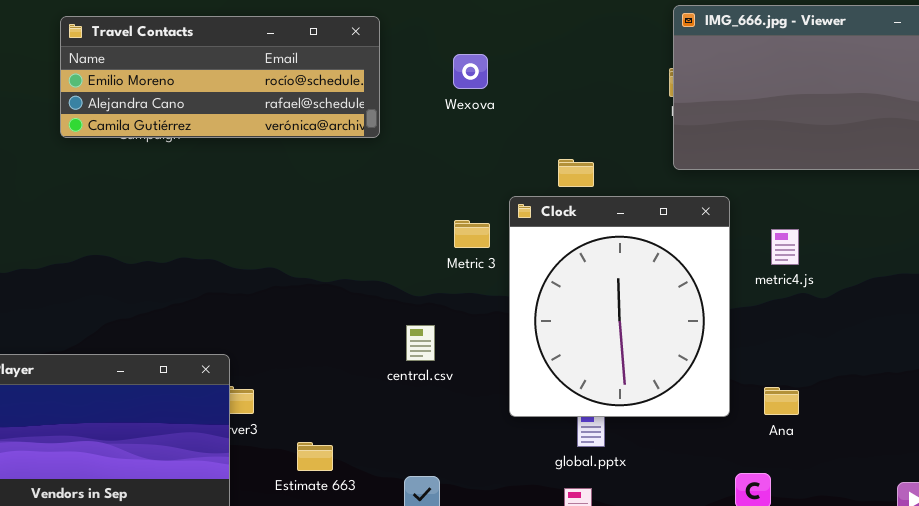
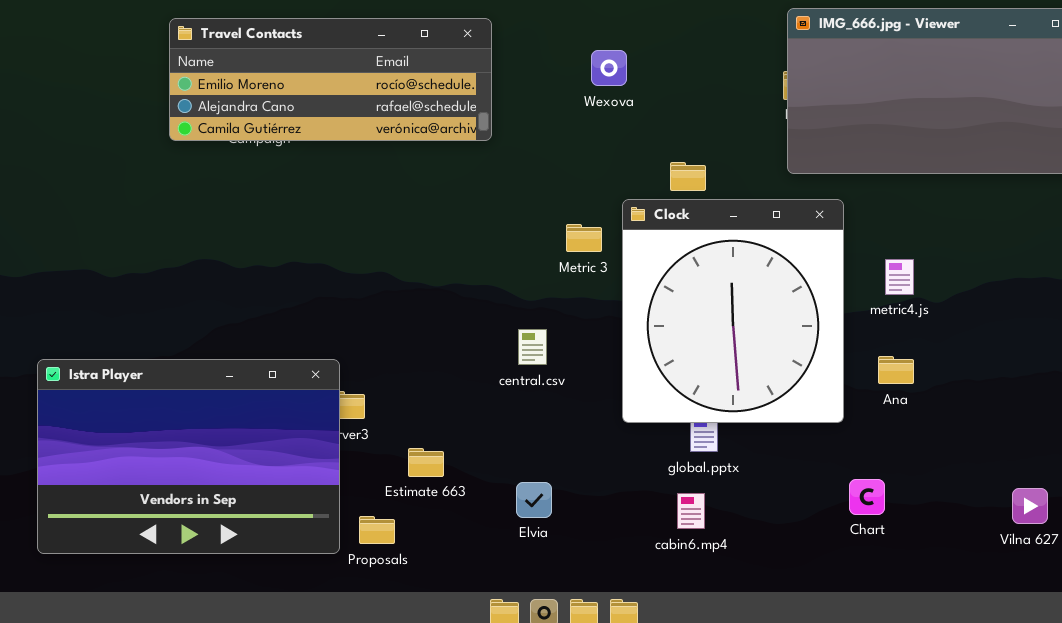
Wexova: [453,54,488,89] -> [591,50,627,86], moved
metric4.js: [771,229,799,265] -> [885,259,914,295], moved
Ana: [764,387,799,415] -> [878,356,914,384], moved

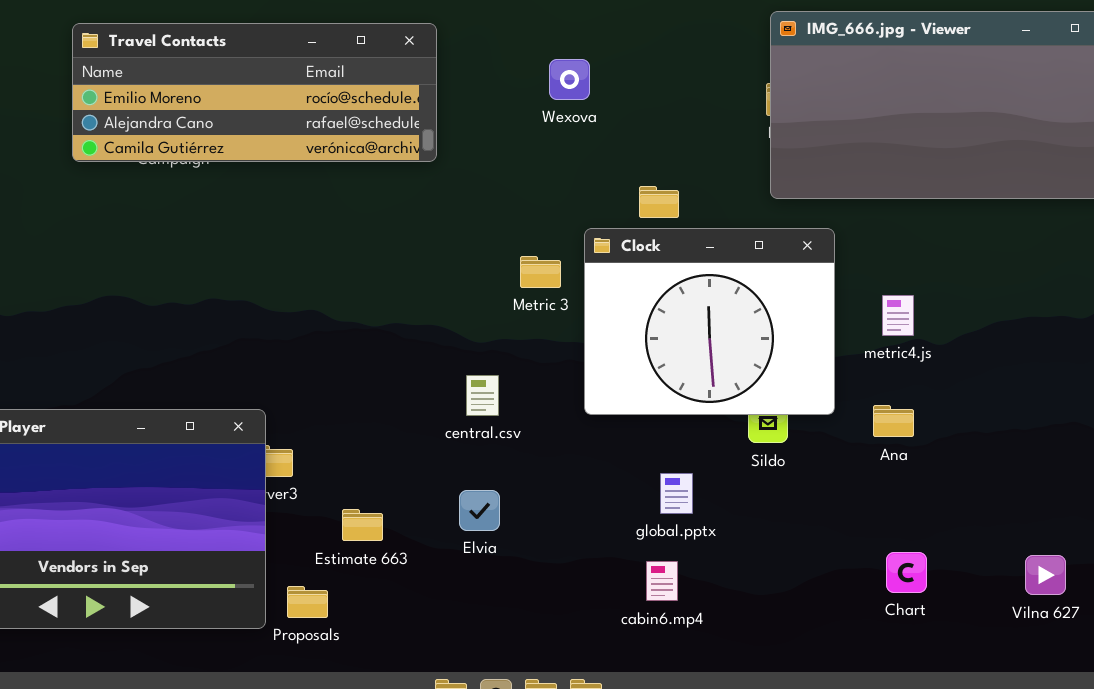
Clock: [622,199,844,423] -> [584,228,835,415], resized
Chart: [849,479,885,515] -> [886,552,927,593], moved
Elvia: [516,482,552,518] -> [459,490,500,531], moved

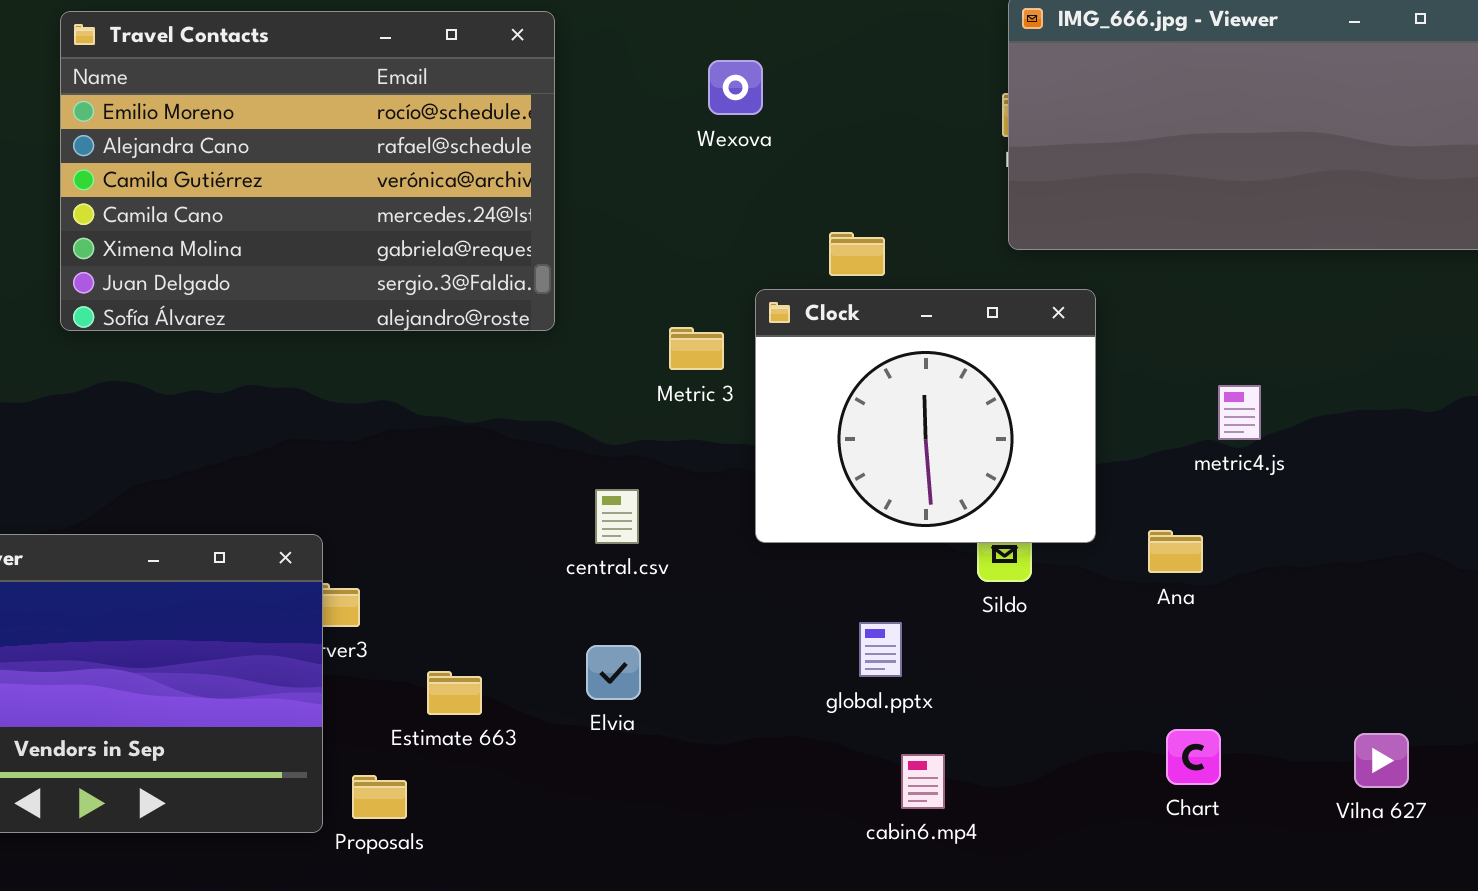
Travel Contacts: [72,23,437,162] -> [60,11,555,331], resized
metric4.js: [882,295,914,336] -> [1218,385,1261,440], moved
cabin6.mp4: [646,561,678,601] -> [901,754,945,809], moved

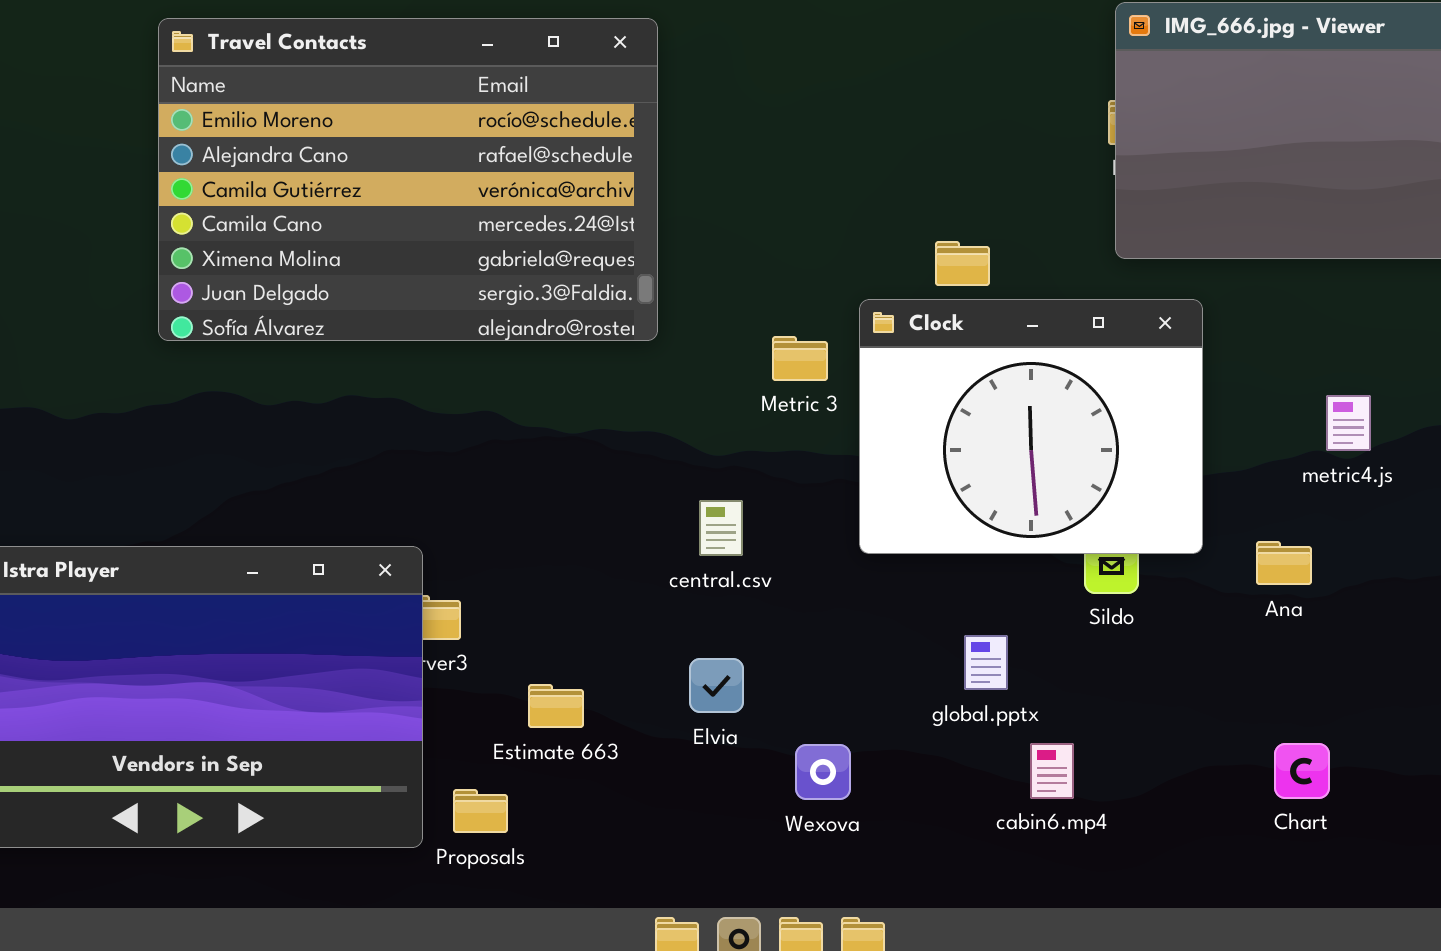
Wexova: [708,60,763,115] -> [795,744,851,800], moved
cabin6.mp4: [901,754,945,809] -> [1030,743,1074,799], moved

